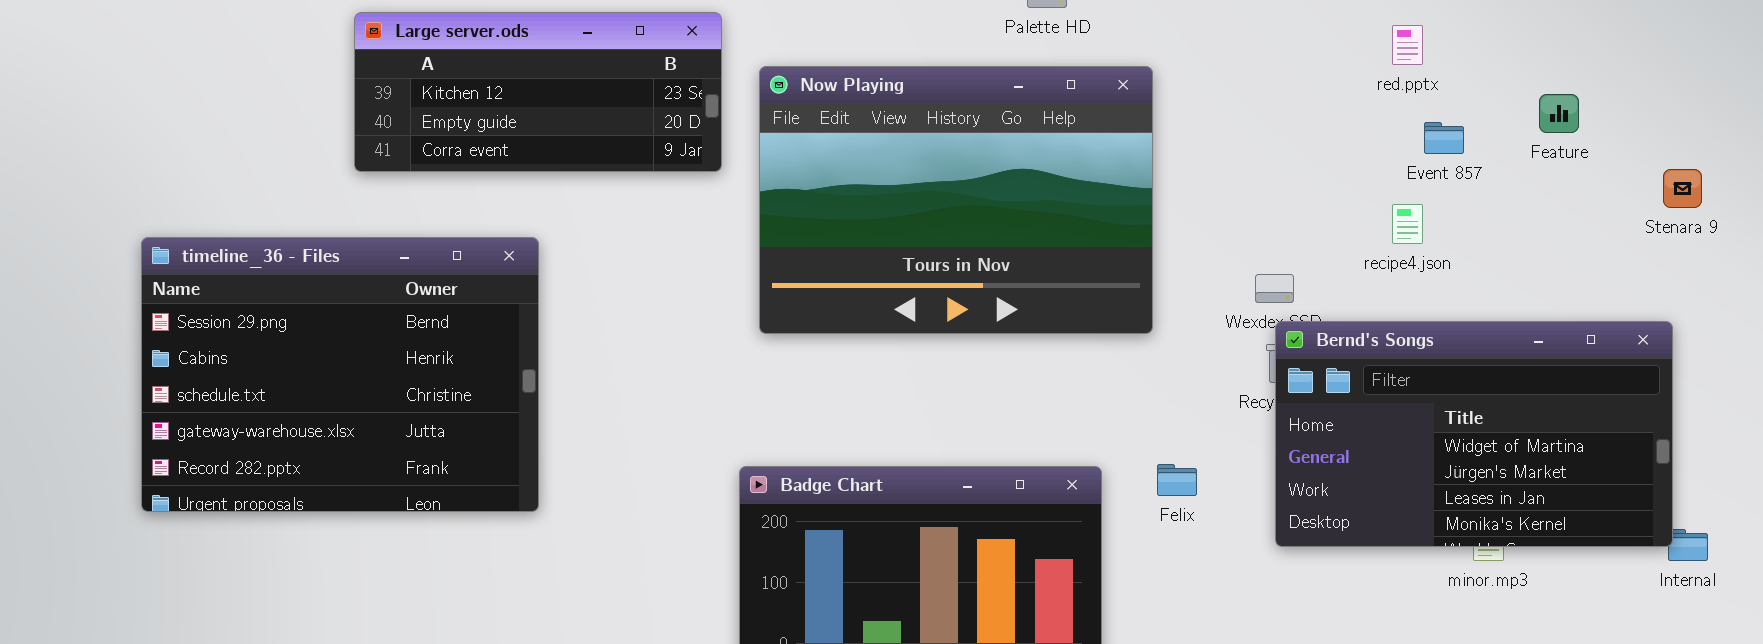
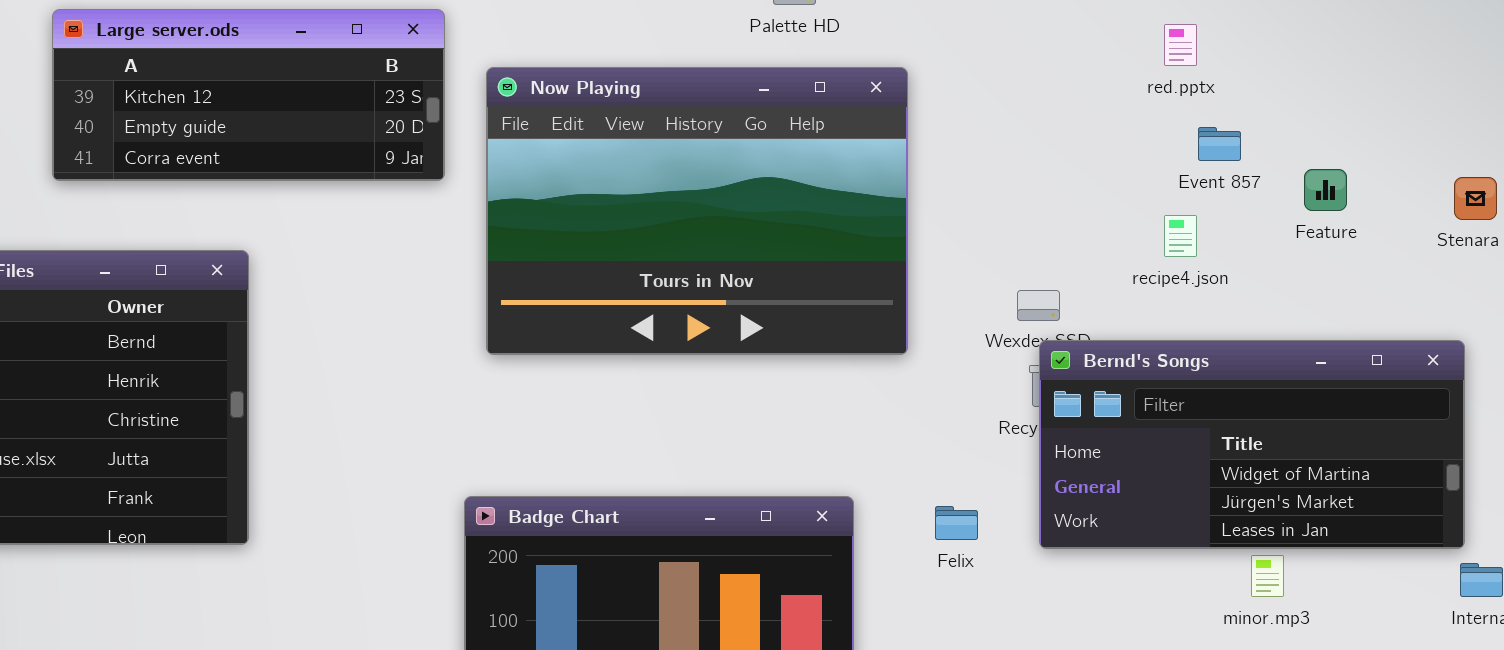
Feature: [1539,94,1579,133] -> [1304,169,1347,211], moved
Bernd's Songs: [1275,321,1673,547] -> [1039,340,1465,549], resized
Felix: [1157,464,1197,496] -> [935,506,978,540], moved

